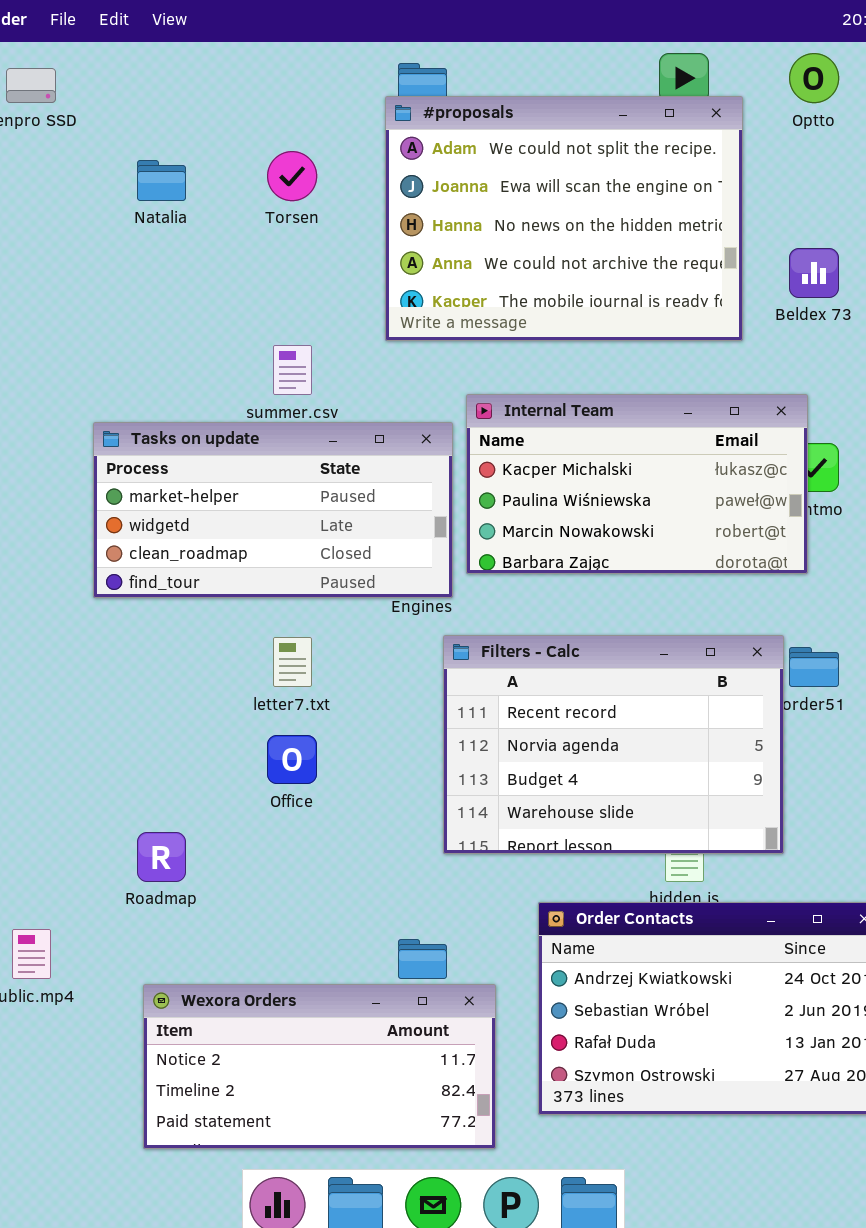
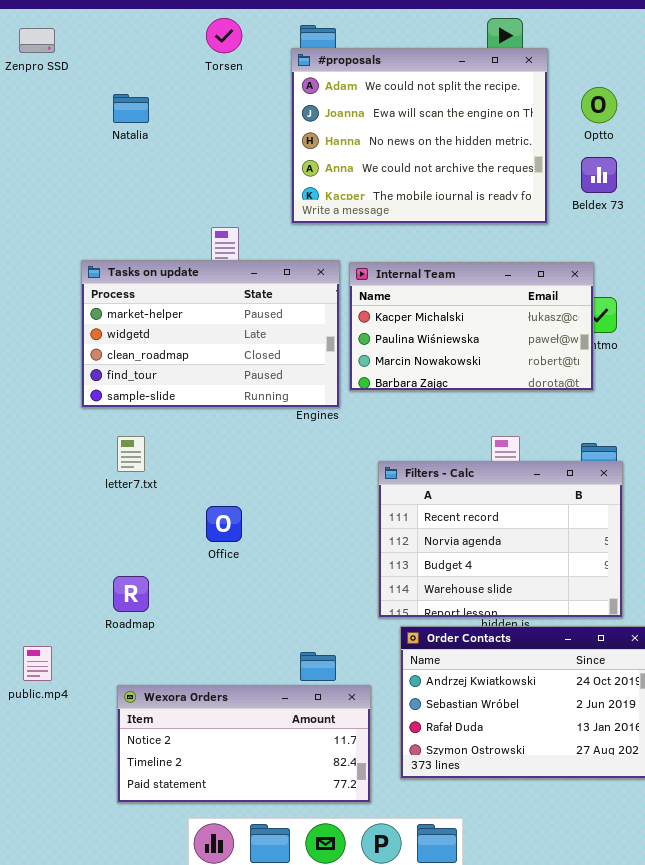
Optto: [789,53,839,103] -> [581,87,617,123], moved
Torsen: [267,151,317,201] -> [206,18,242,53], moved
Tasks on update: [93,422,453,598] -> [81,260,340,408], resized
Filters - Calc: [443,635,784,854] -> [378,461,623,618], moved
letter7.txt: [273,637,312,687] -> [117,436,145,472], moved

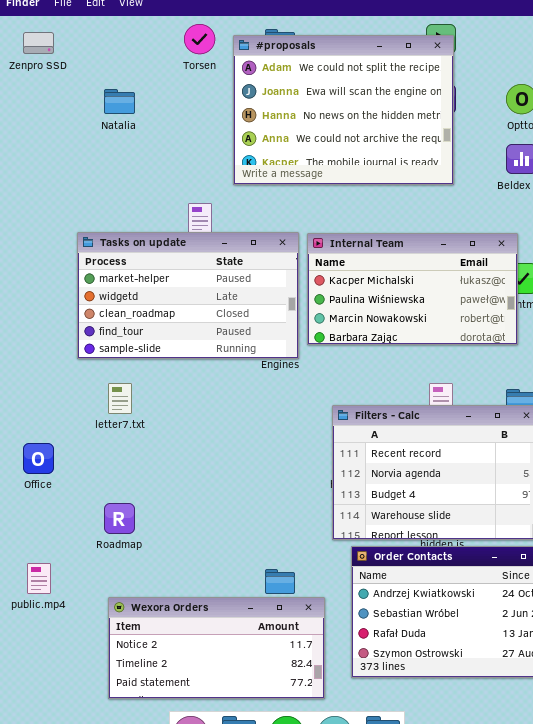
#proposals: [291,48,548,224] -> [233,35,454,185], moved
Office: [206,506,242,542] -> [23,443,54,474], moved

